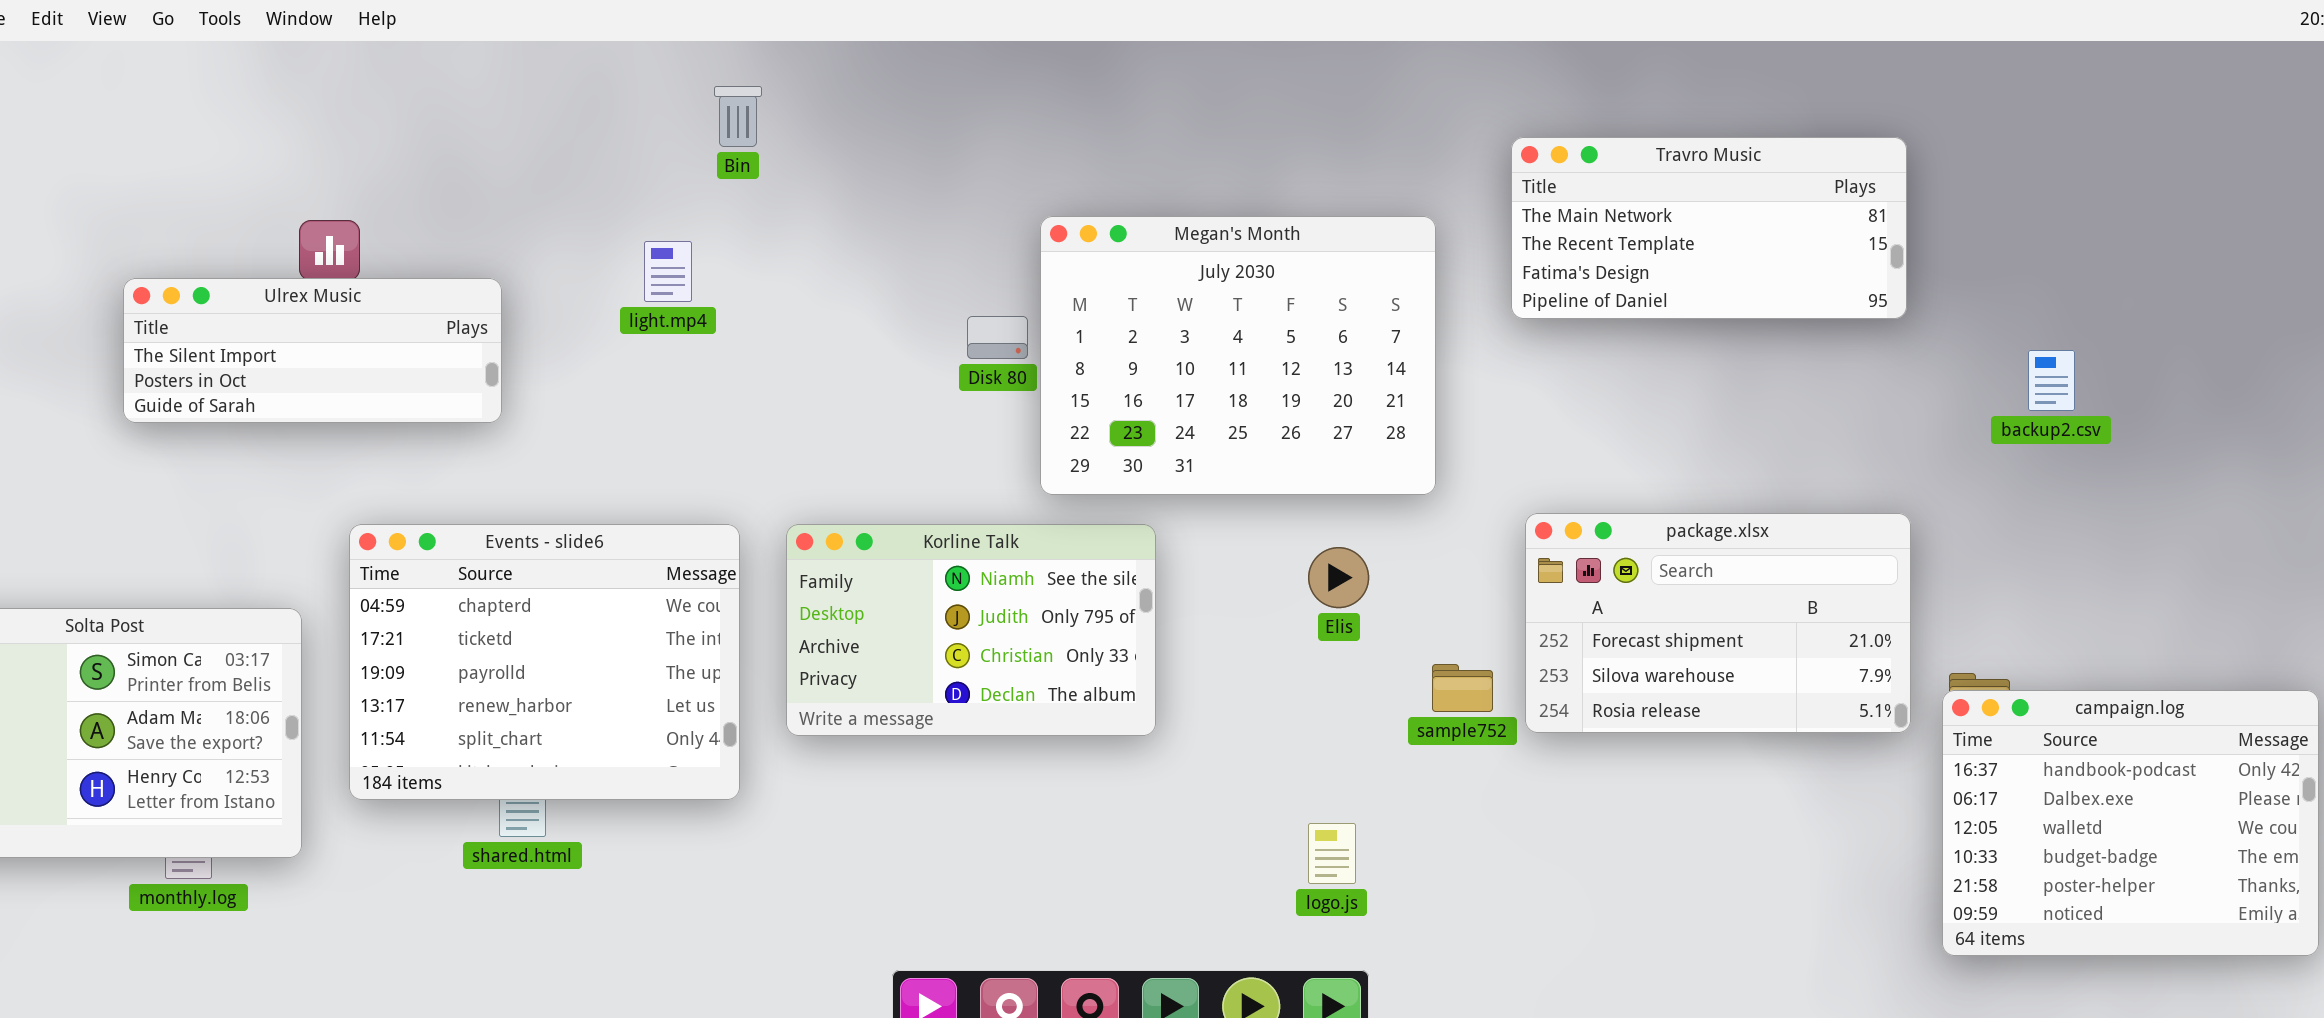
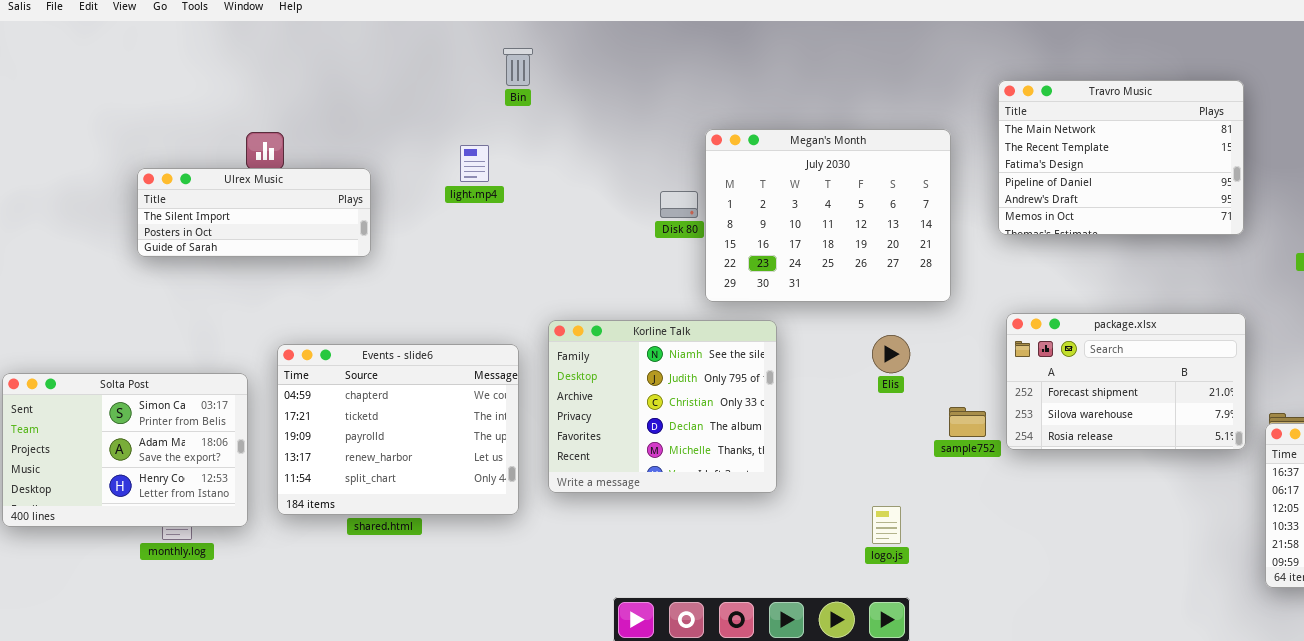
Travro Music: [1511,137,1907,319] -> [998,80,1244,235], resized
Events - slide6: [349,524,740,800] -> [277,344,519,515], moved
Korline Talk: [786,524,1156,736] -> [548,320,777,493], resized

